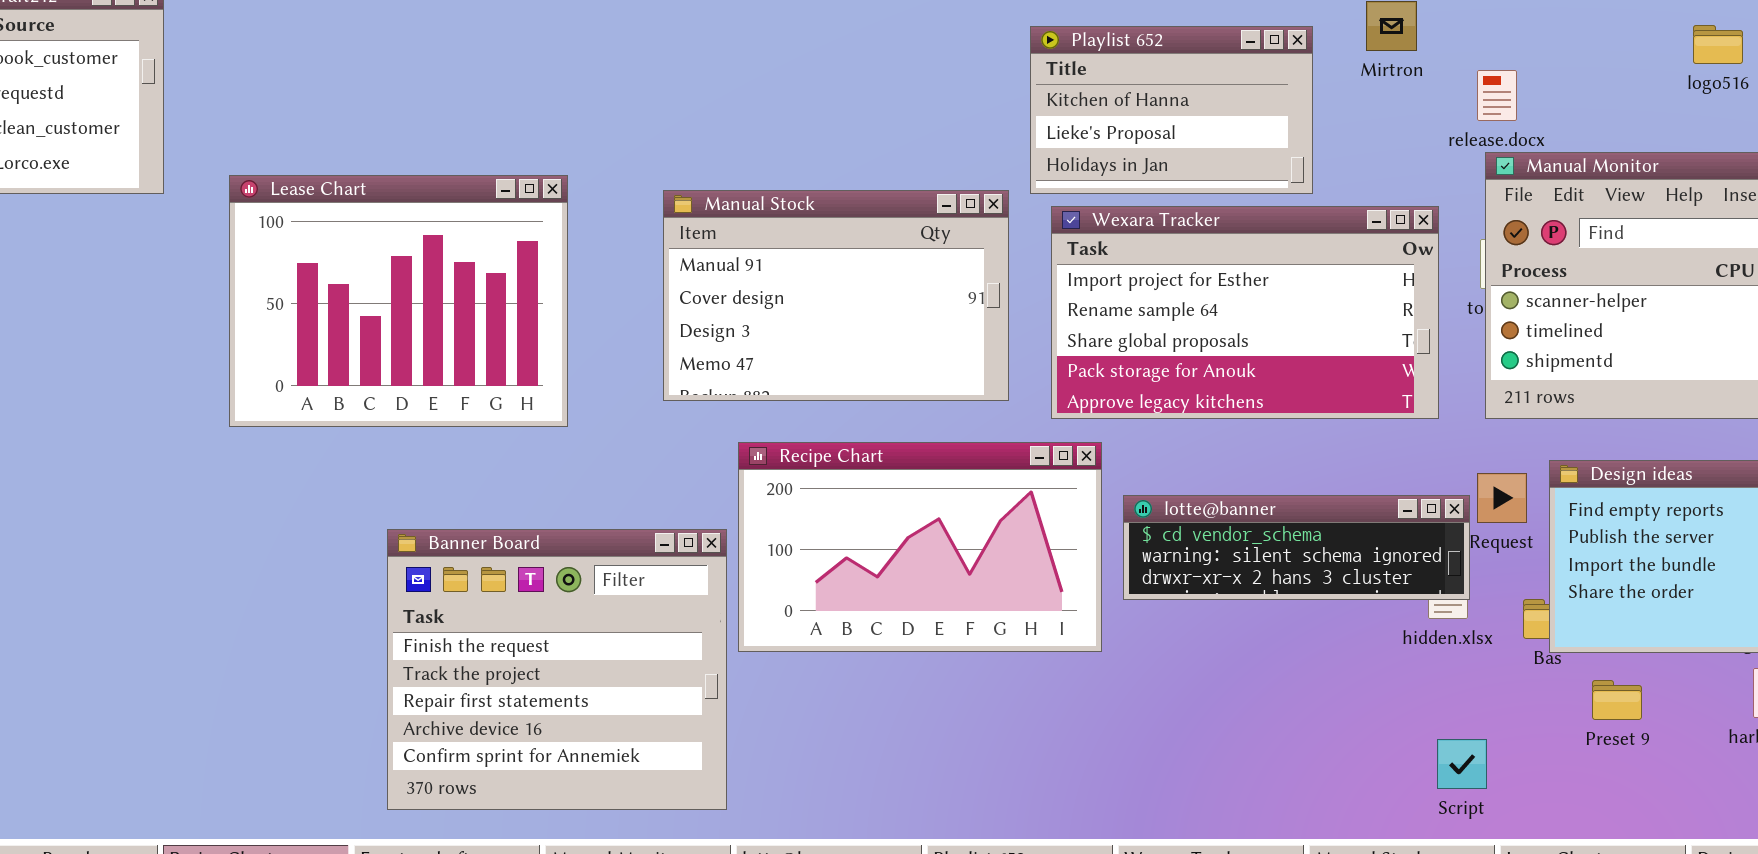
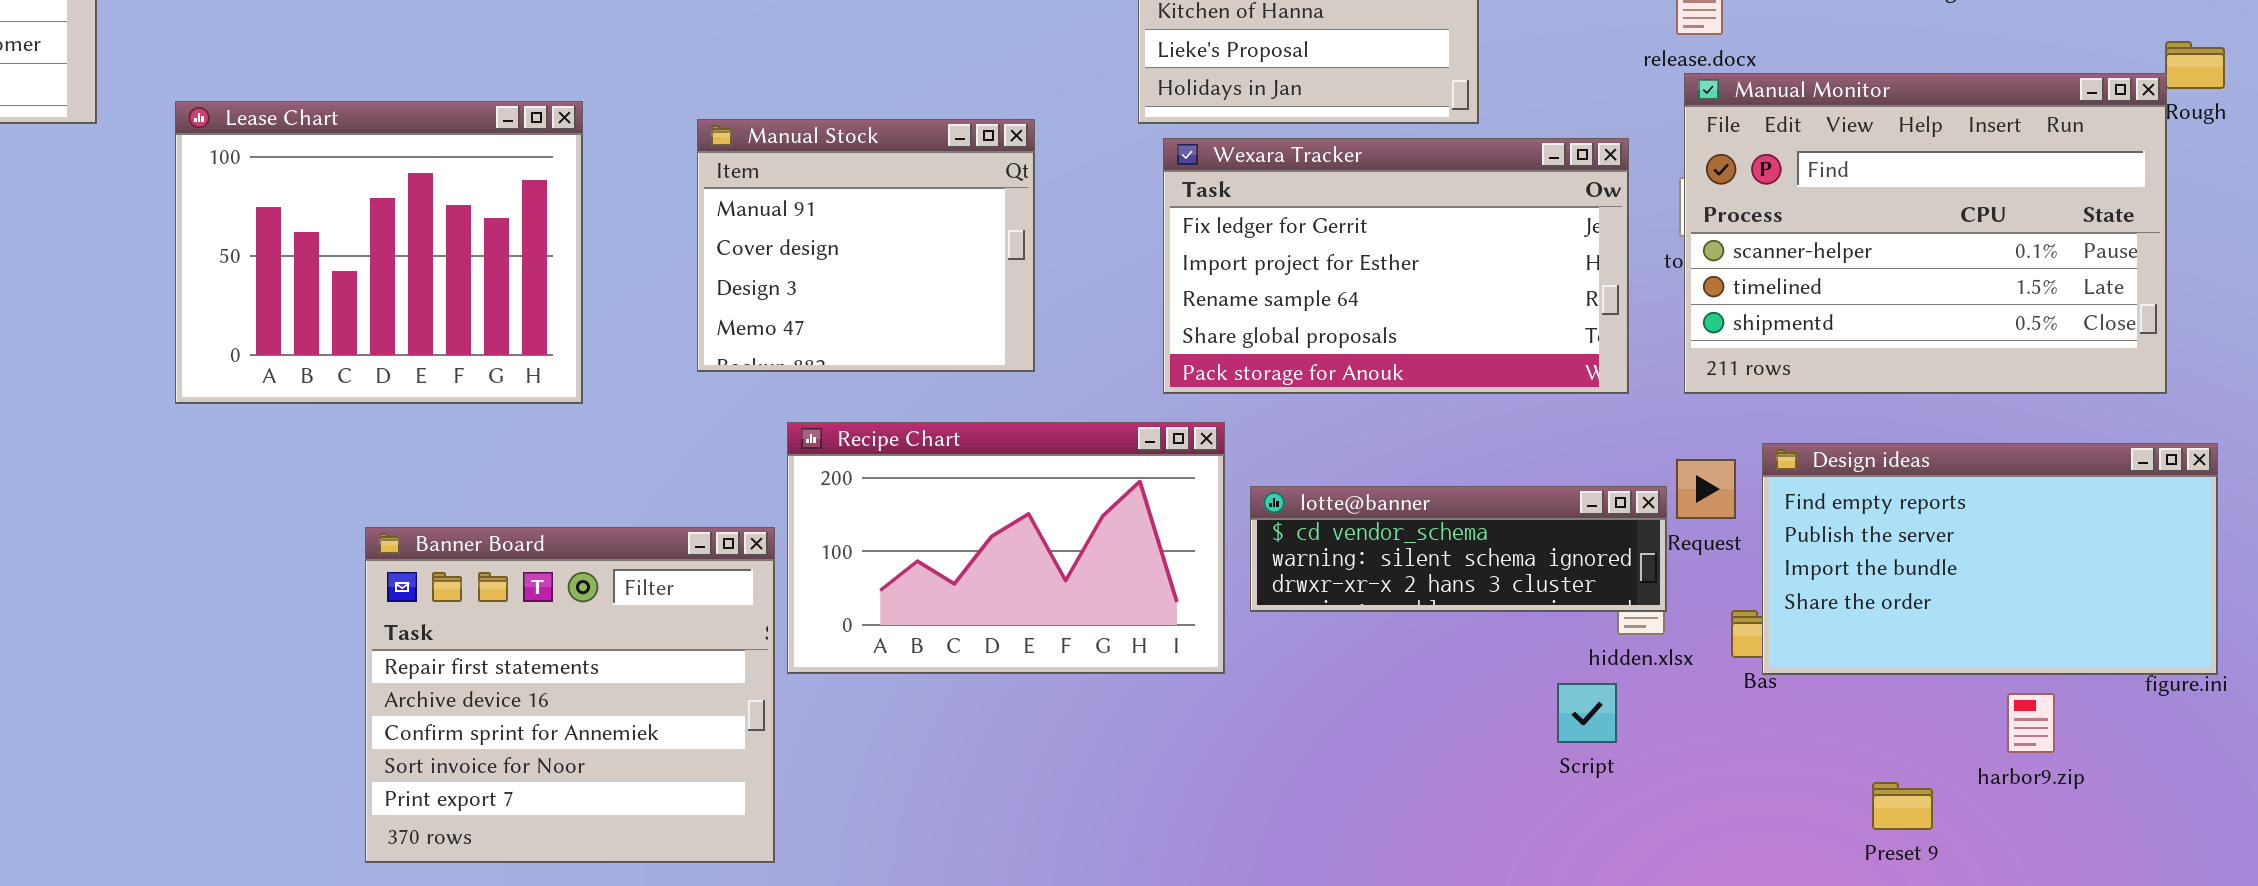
Manual Stock: [663,190,1009,401] -> [697,119,1035,372], resized
Wexara Tracker: [1051,206,1439,419] -> [1163,138,1629,394], scrolled up 1 row
Banner Board: [387,529,727,810] -> [365,527,775,863], scrolled down 2 rows
Preset 9: [1592,680,1642,720] -> [1872,782,1933,830], moved
Script: [1437,739,1487,789] -> [1557,683,1617,743], moved

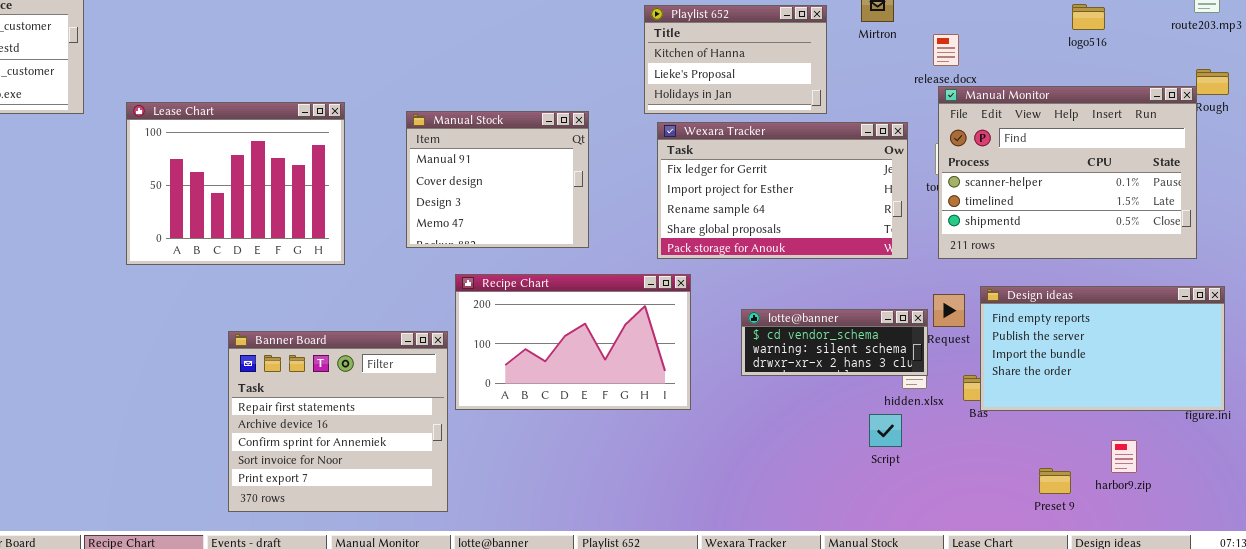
lotte@banner: [1250,486,1667,612] -> [741,309,928,376], resized
harbor9.zip: [2007,693,2055,753] -> [1111,440,1137,473], moved

